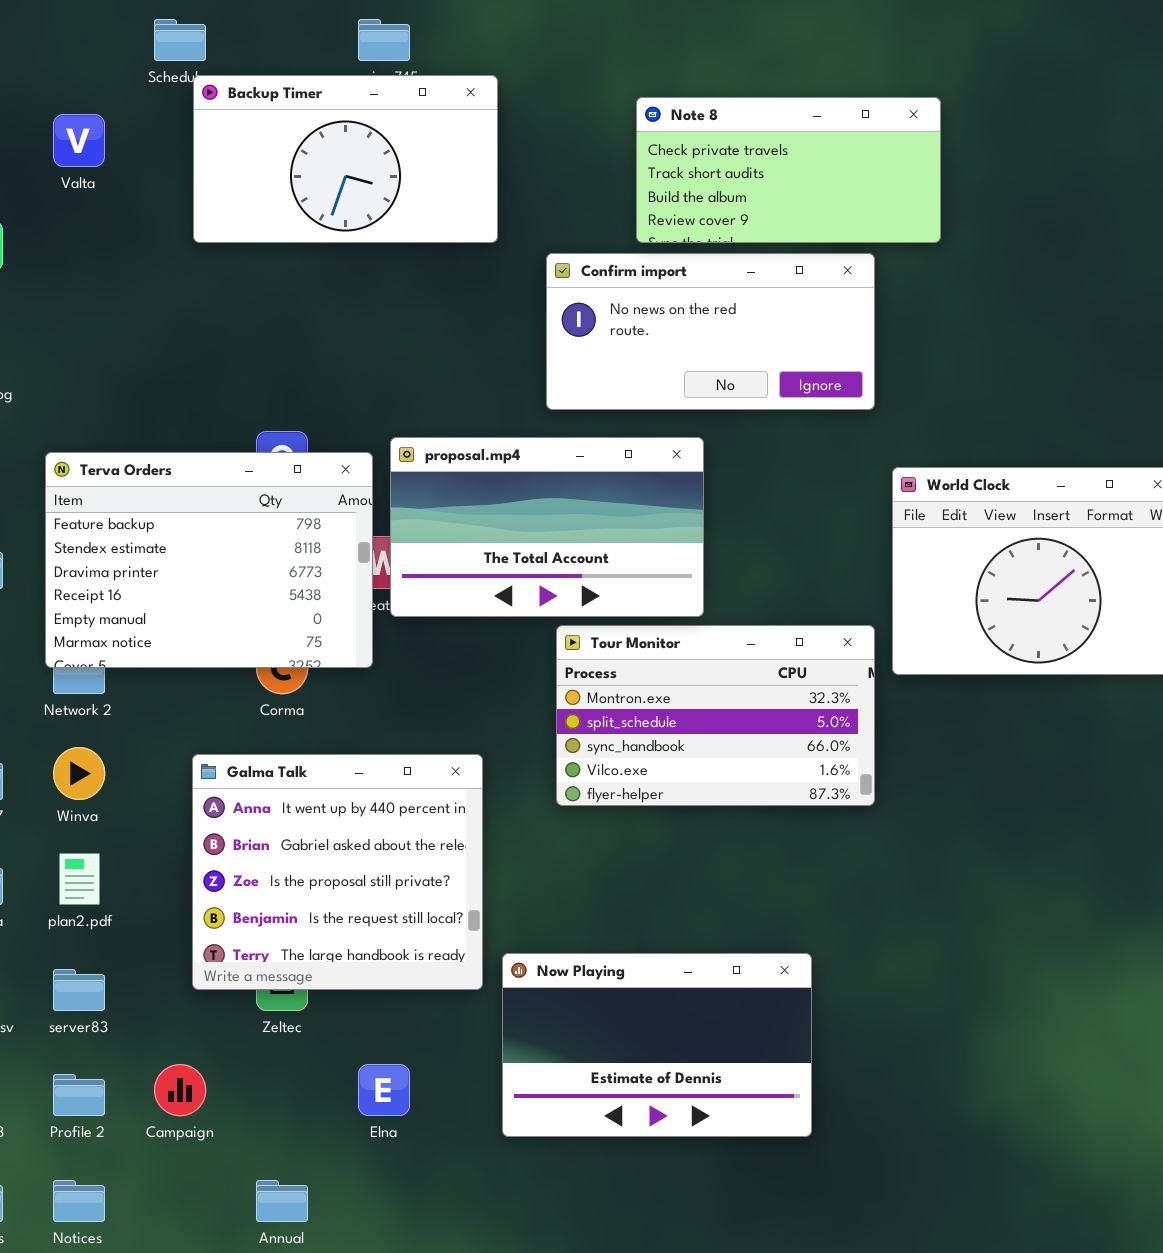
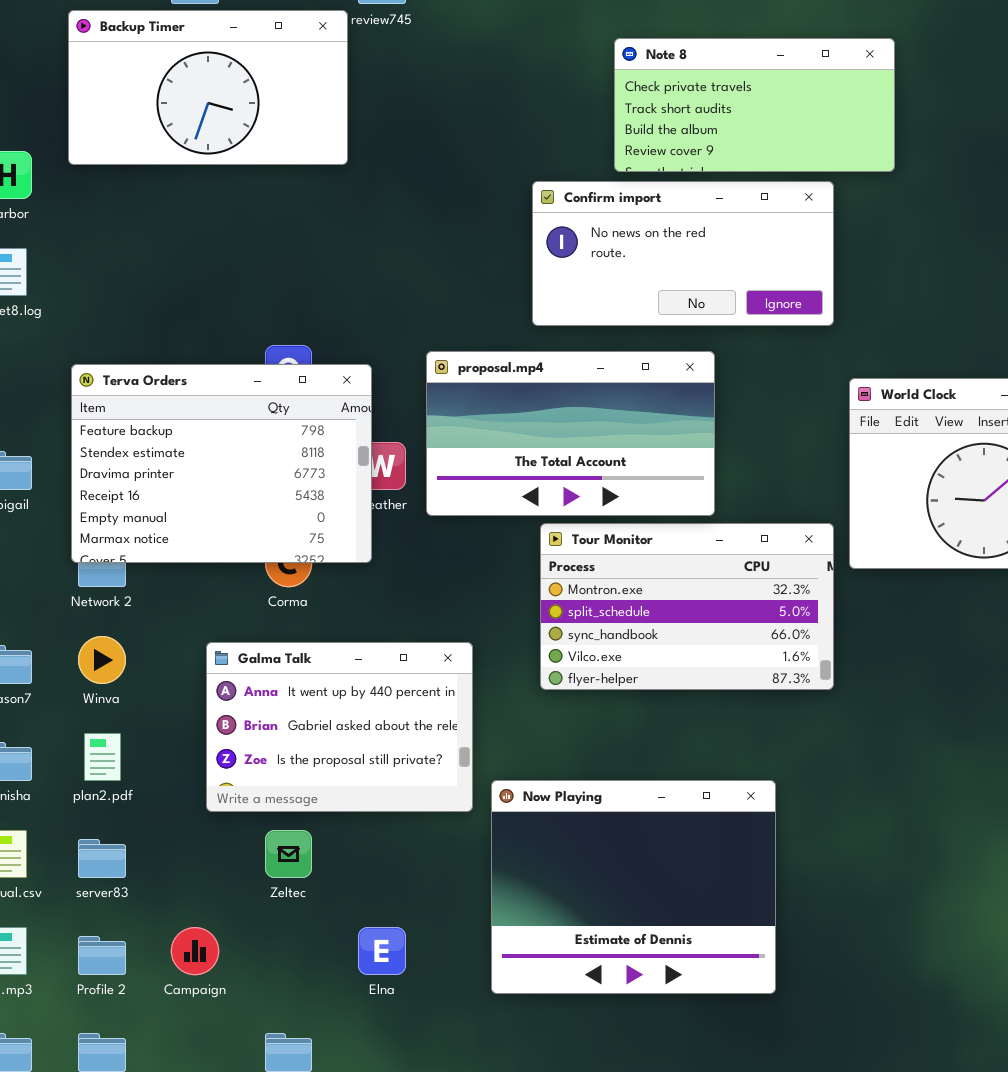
Backup Timer: [193,75,498,243] -> [68,10,348,165], moved
proposal.mp4: [390,437,704,617] -> [426,351,715,516], moved
Galma Talk: [192,754,483,990] -> [206,642,473,812], resized
Now Playing: [502,953,812,1137] -> [491,780,776,994], resized

